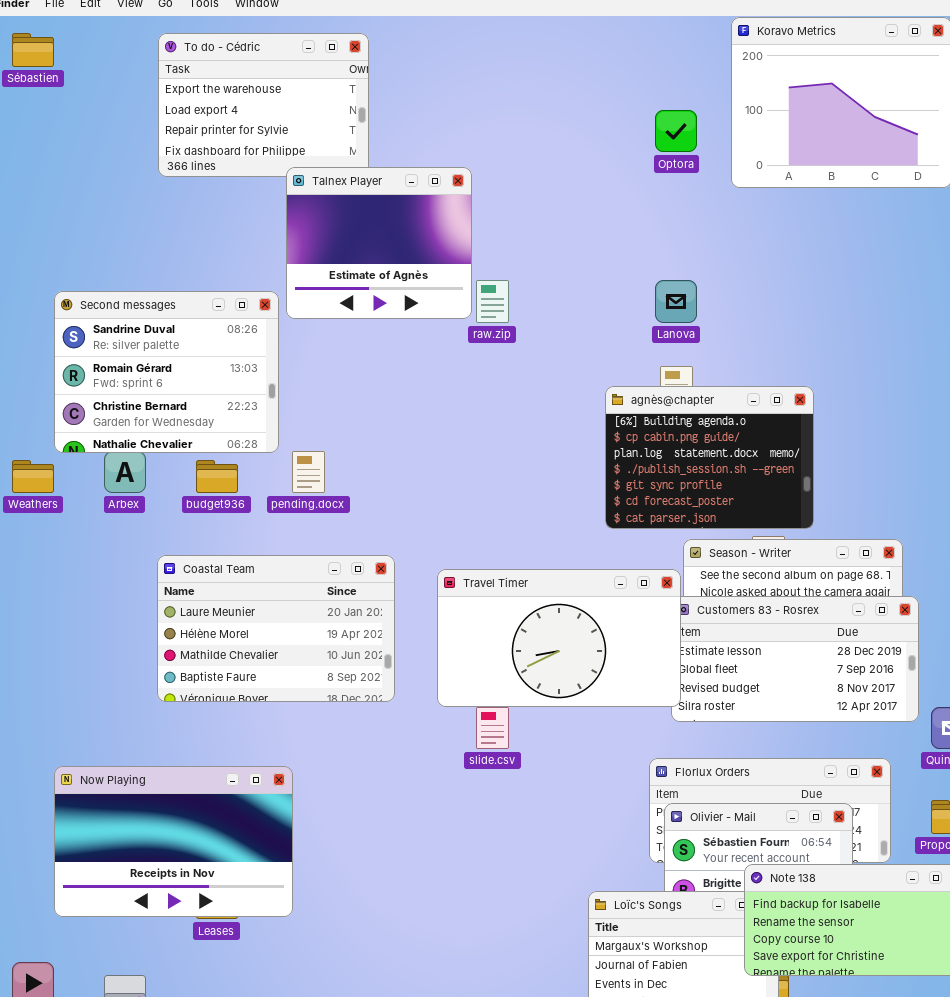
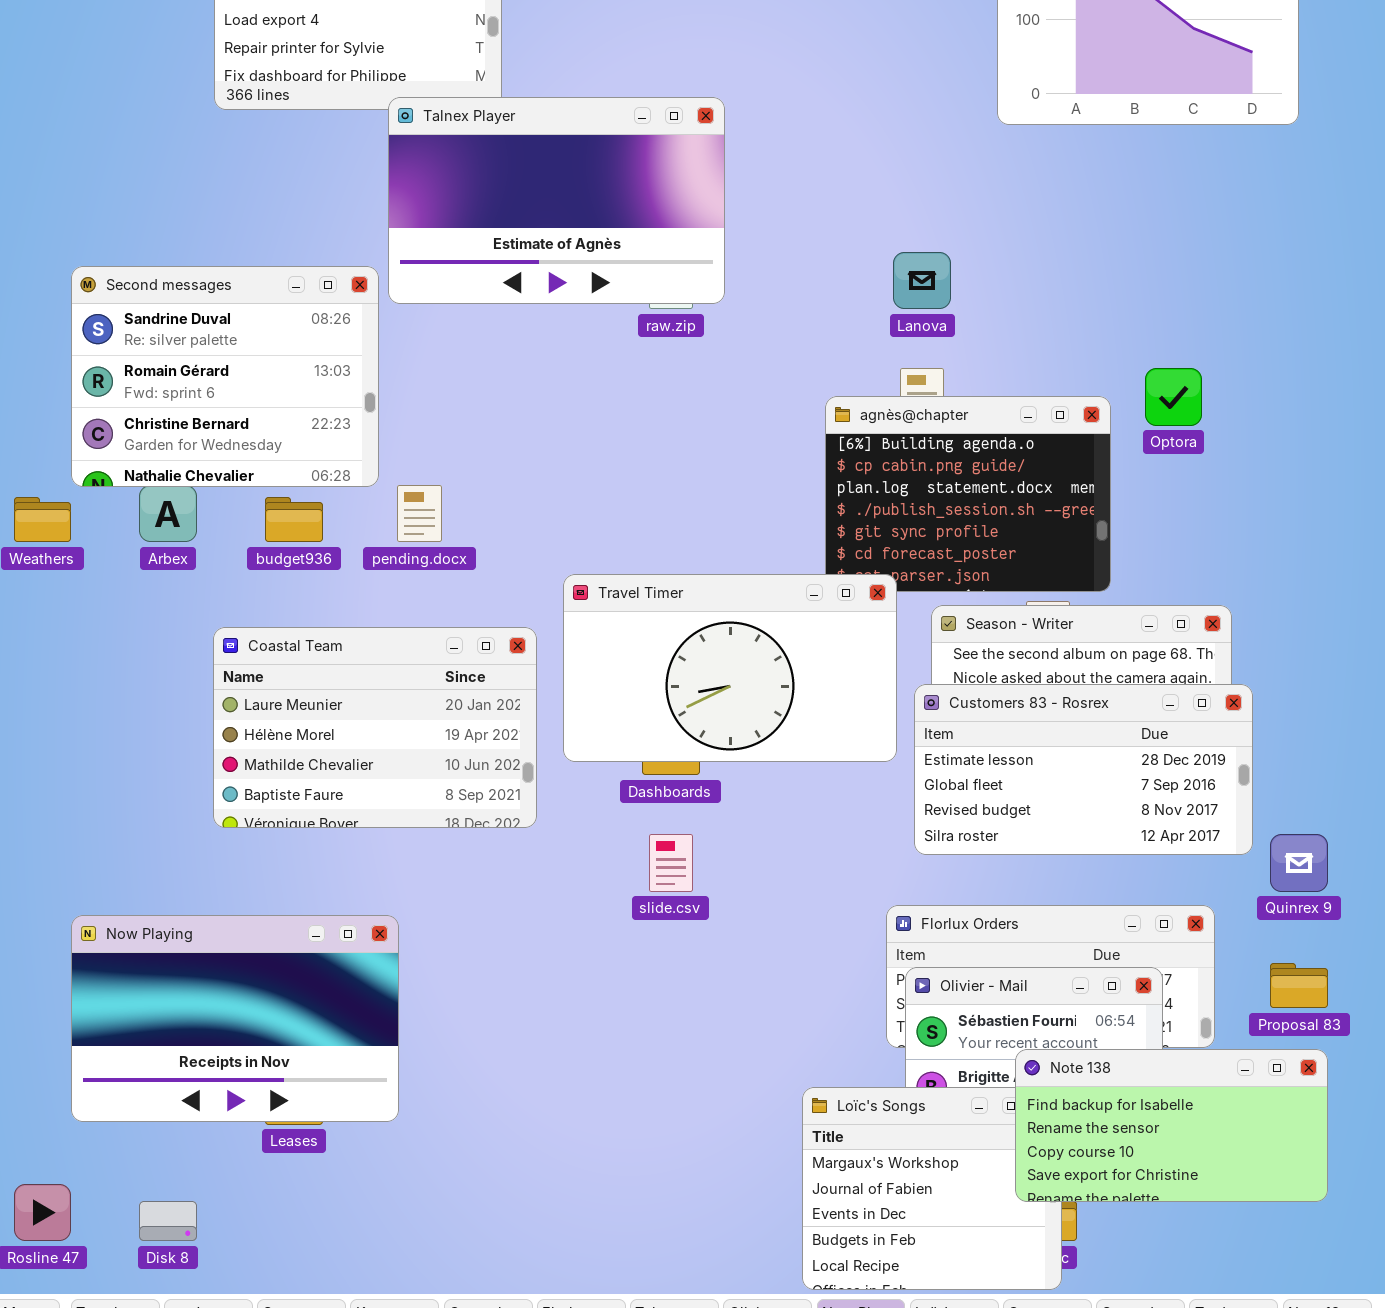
Optora: [655,110,697,152] -> [1145,368,1202,426], moved
Talnex Player: [286,167,472,319] -> [388,97,725,304], resized
Travel Timer: [437,569,681,707] -> [563,574,897,762], moved

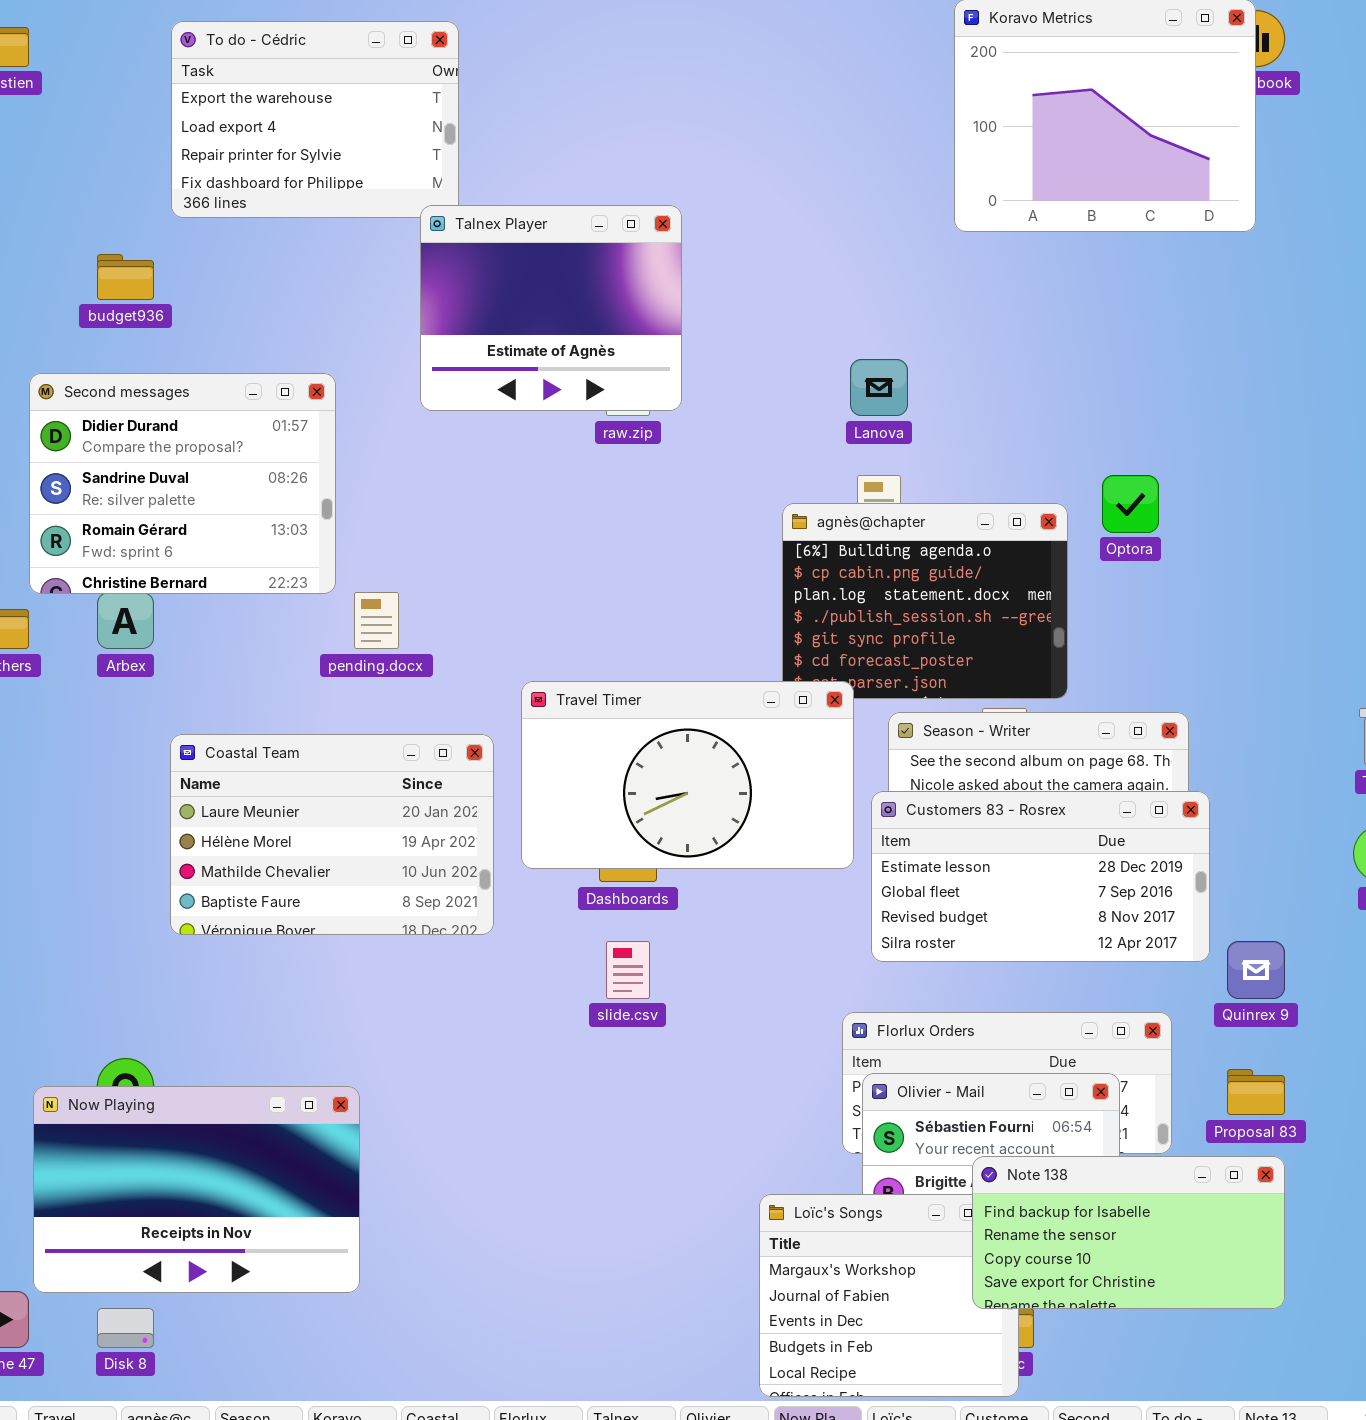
Talnex Player: [388,97,725,304] -> [420,205,682,411], resized
Second messages: [71,266,379,487] -> [29,373,336,594], scrolled up 1 row
budget936: [265,497,323,542] -> [97,254,154,300], moved
Now Playing: [71,915,399,1122] -> [33,1086,360,1293], moved

